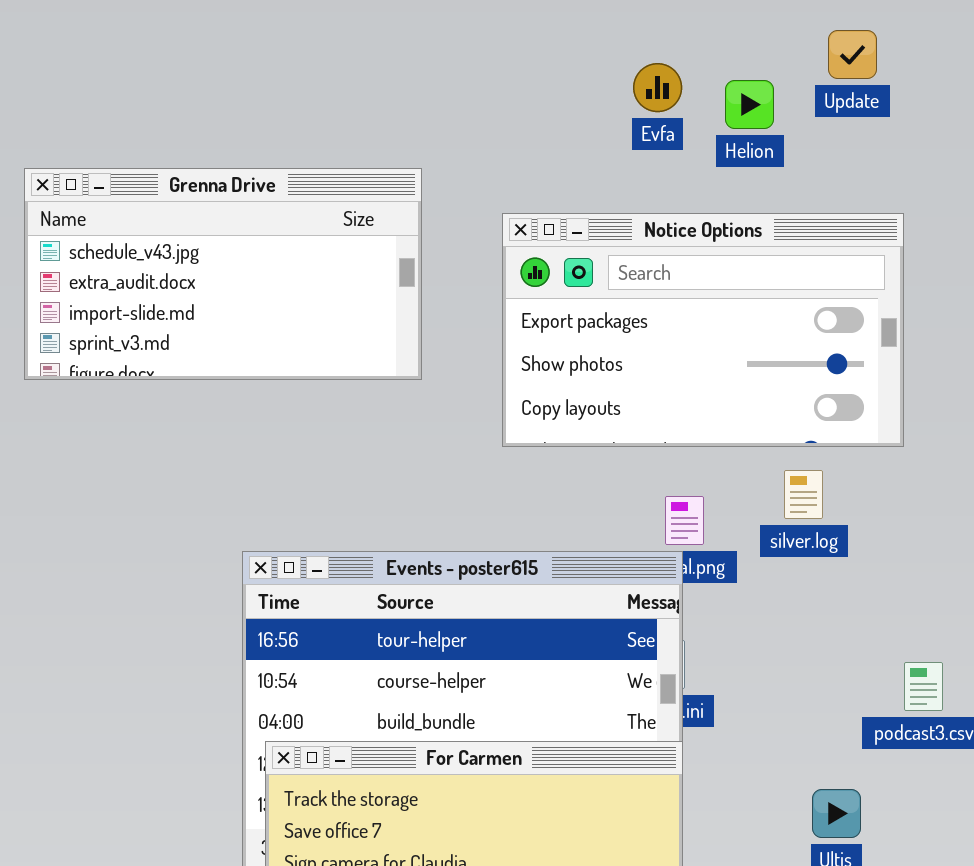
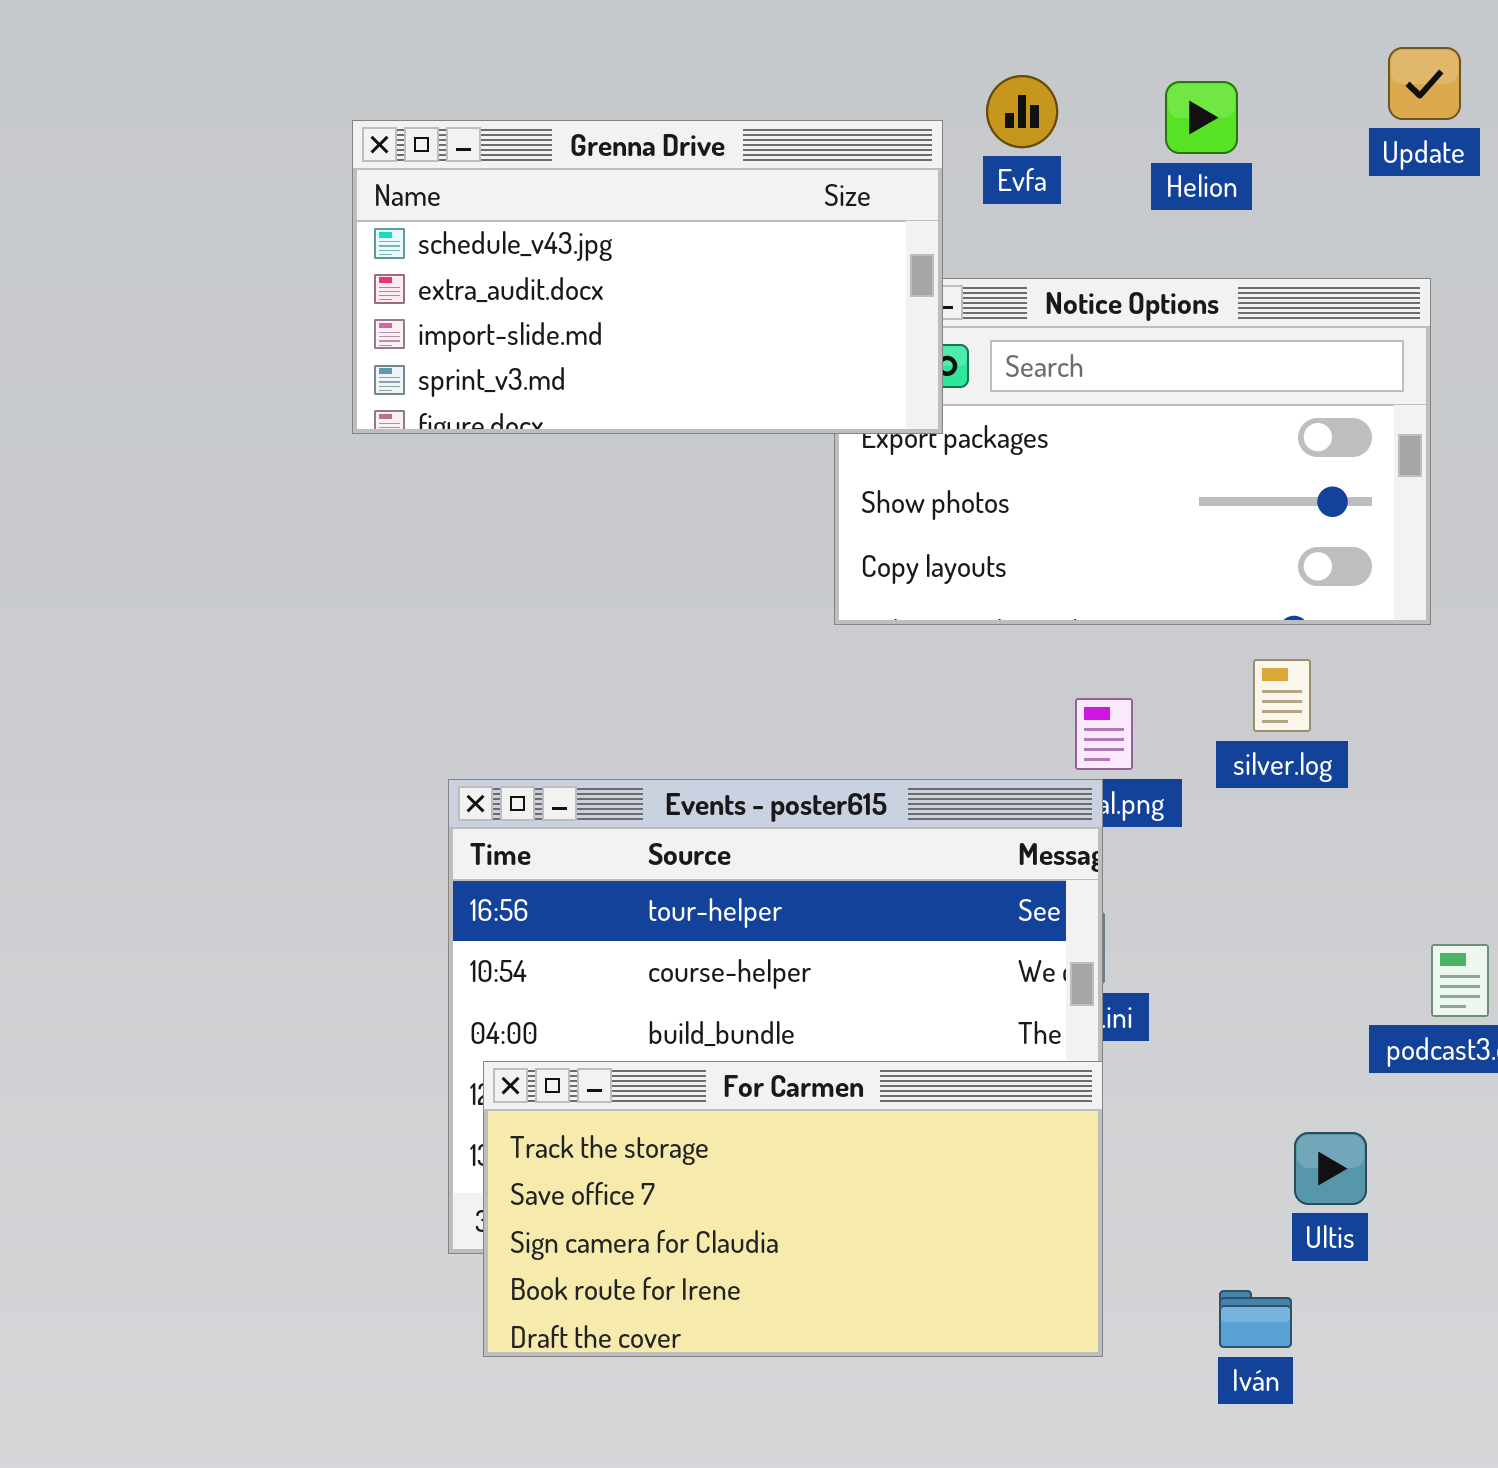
Update: [828,30,877,79] -> [1388,47,1461,120], moved
Evfa: [633,63,682,112] -> [986,75,1058,148], moved
Grenna Drive: [24,168,422,380] -> [352,120,943,434], moved

